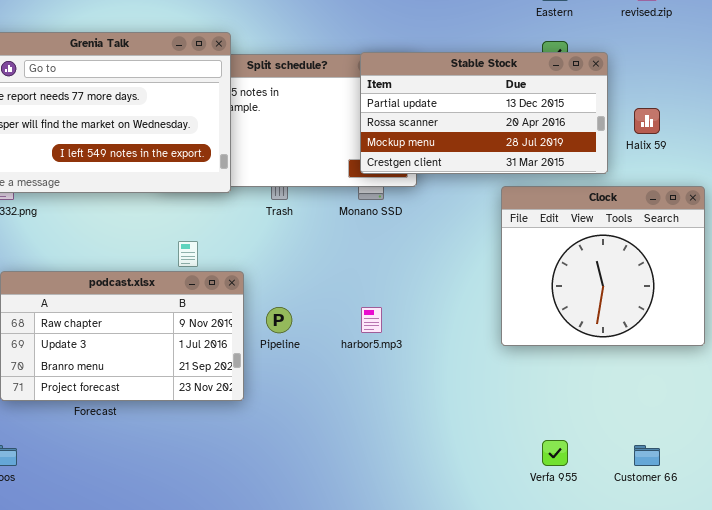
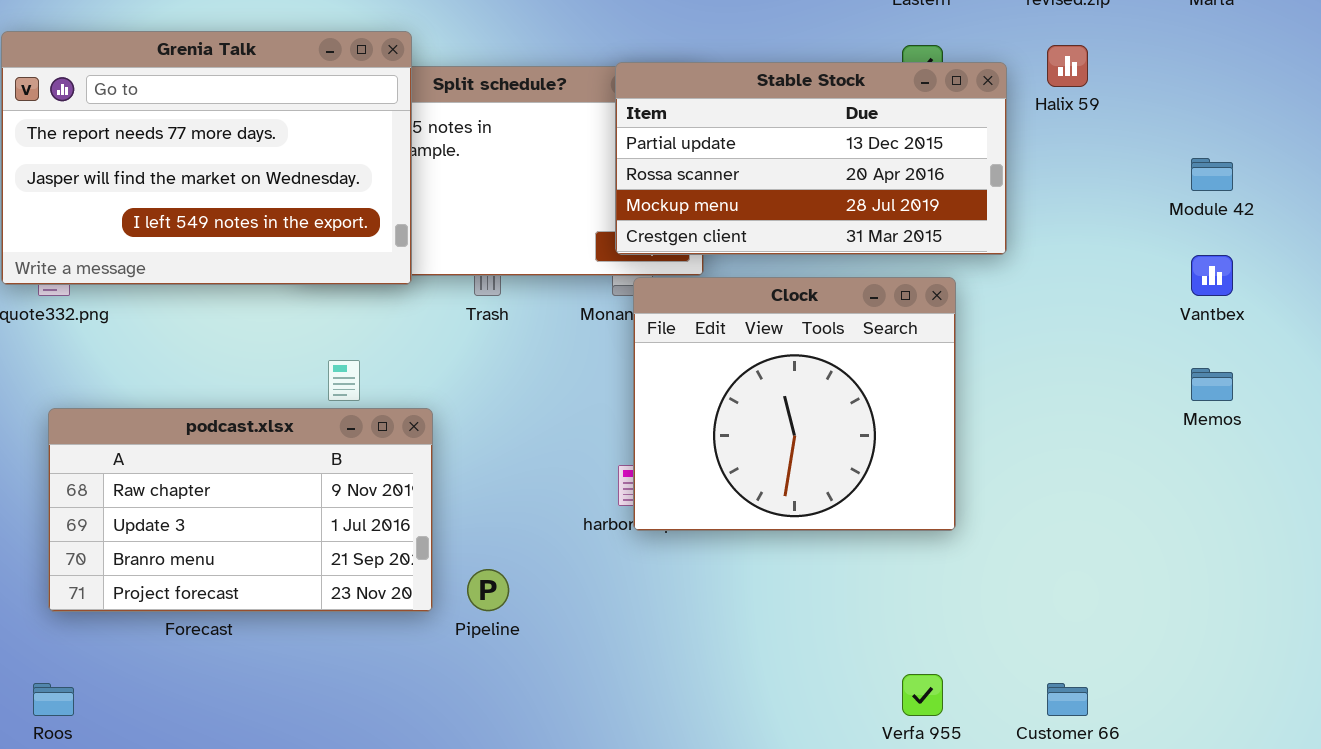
Halix 59: [634,108,660,134] -> [1047,45,1088,87], moved
Clock: [501,186,705,346] -> [633,277,956,531], moved
Pipeline: [266,307,292,333] -> [467,569,509,611], moved

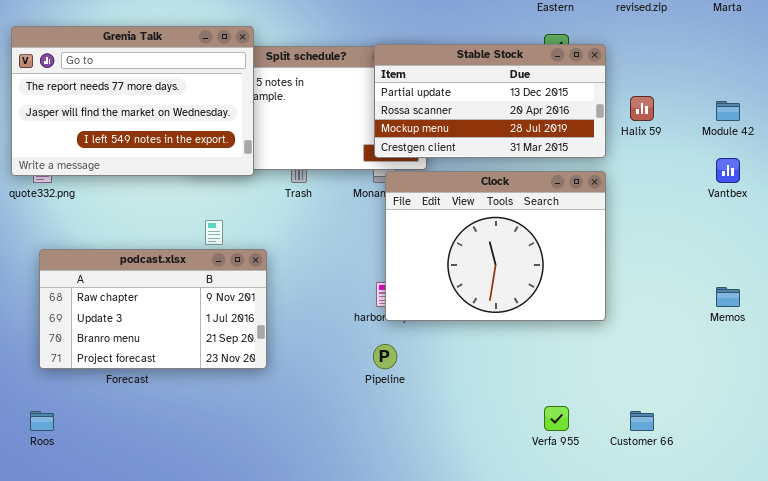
Halix 59: [1047,45,1088,87] -> [630,96,654,121], moved
Clock: [633,277,956,531] -> [385,171,606,321], resized
Memos: [1191,368,1233,401] -> [716,287,740,307], moved
Pipeline: [467,569,509,611] -> [373,344,397,369], moved

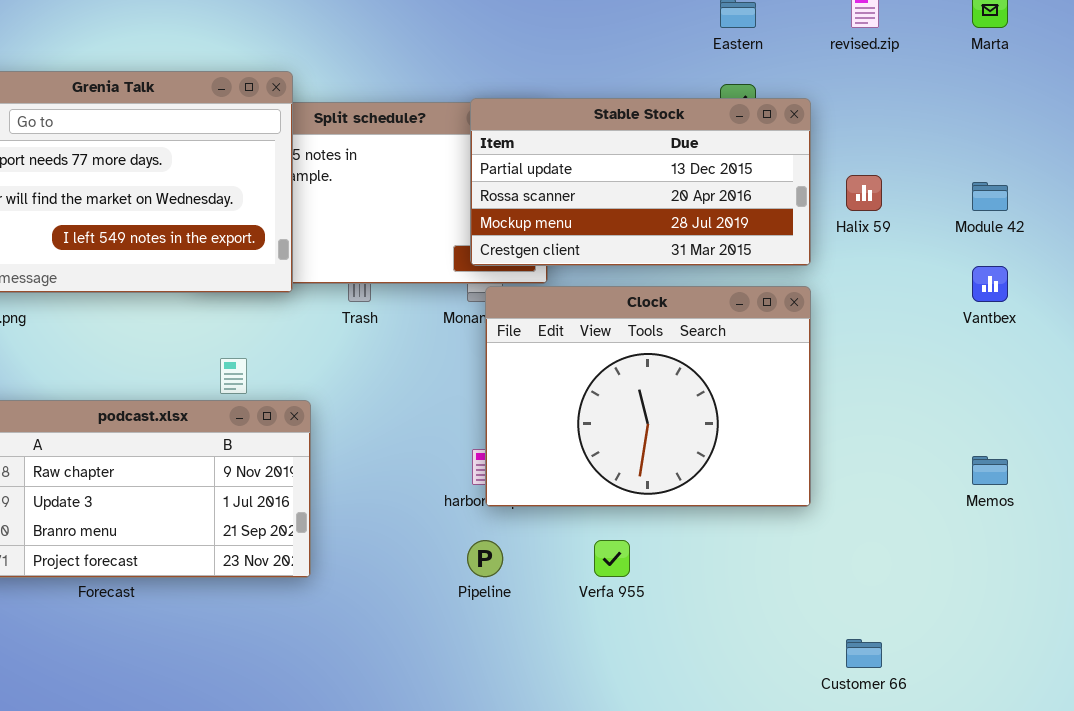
Verfa 955: [544,406,569,431] -> [594,540,630,577], moved

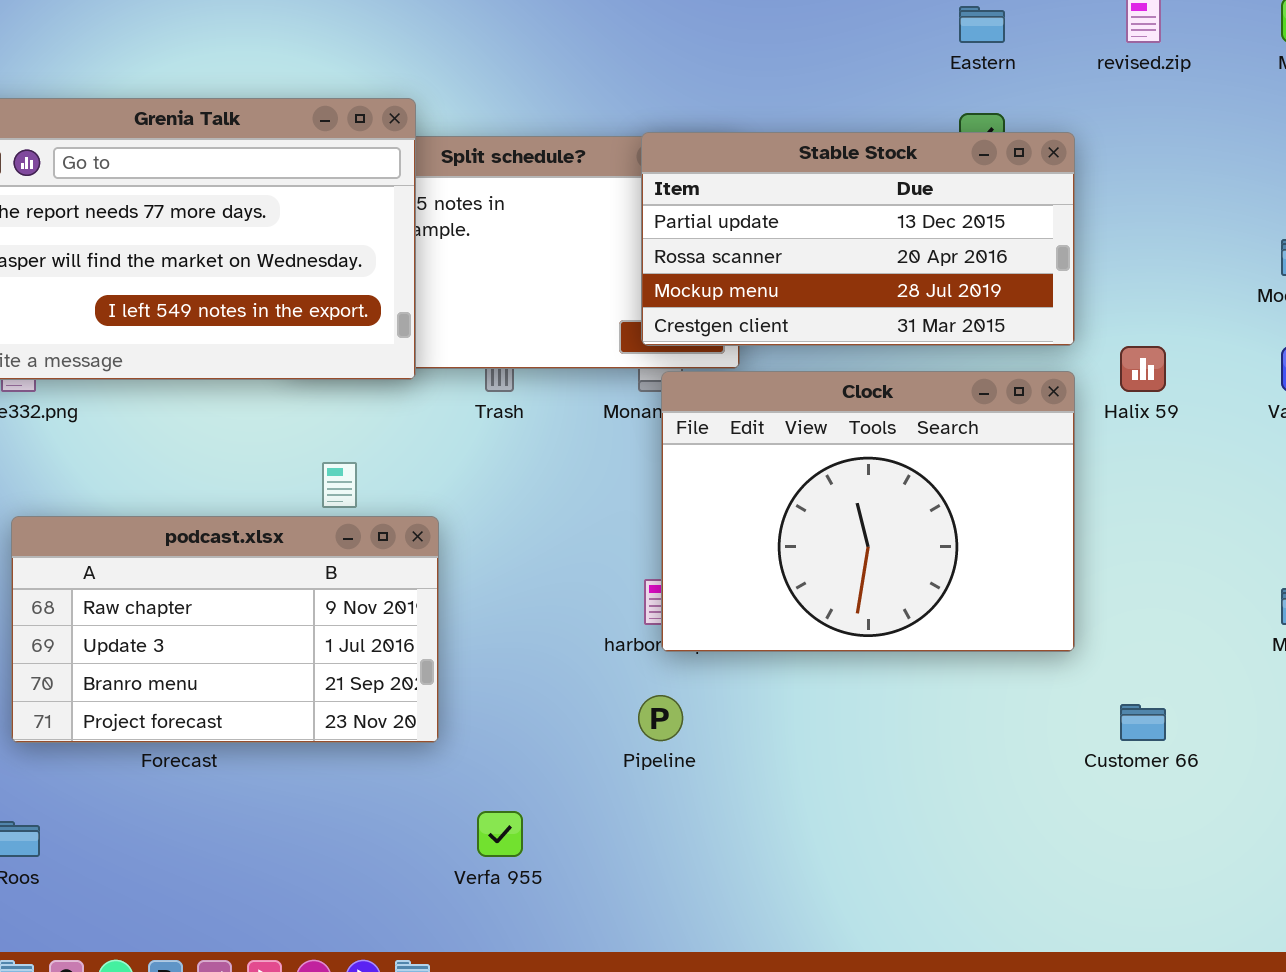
Halix 59: [846,175,882,211] -> [1120,346,1166,392], moved
Verfa 955: [594,540,630,577] -> [477,811,523,857], moved
Customer 66: [846,639,882,668] -> [1120,704,1166,741], moved

